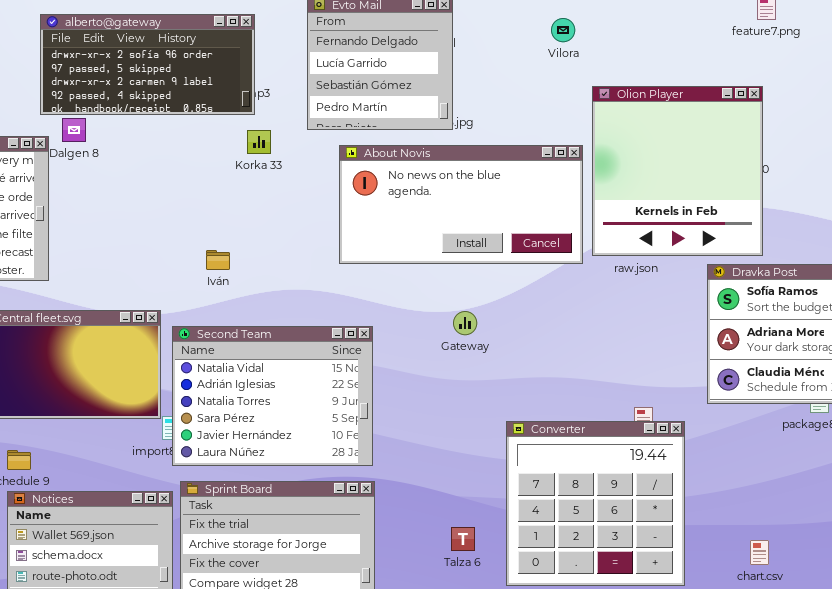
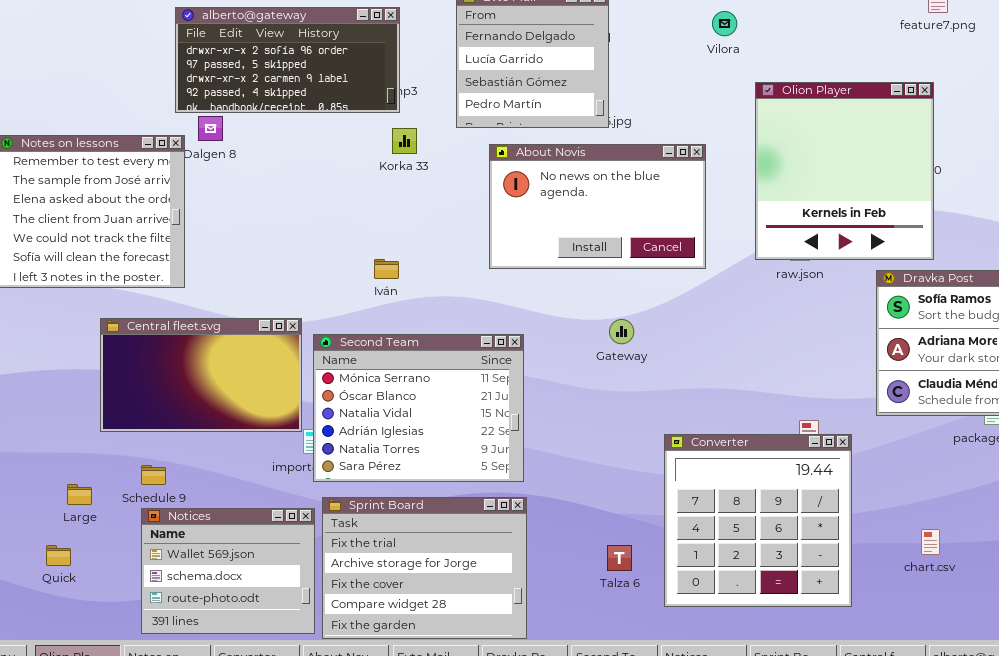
About Novis: [339,145,583,264] -> [489,144,706,269], resized
Iván: [206,250,230,270] -> [374,259,399,279], moved
Second Team: [172,326,373,466] -> [313,334,524,482], scrolled up 2 rows
chart.csv: [750,540,769,565] -> [921,529,940,555], moved

